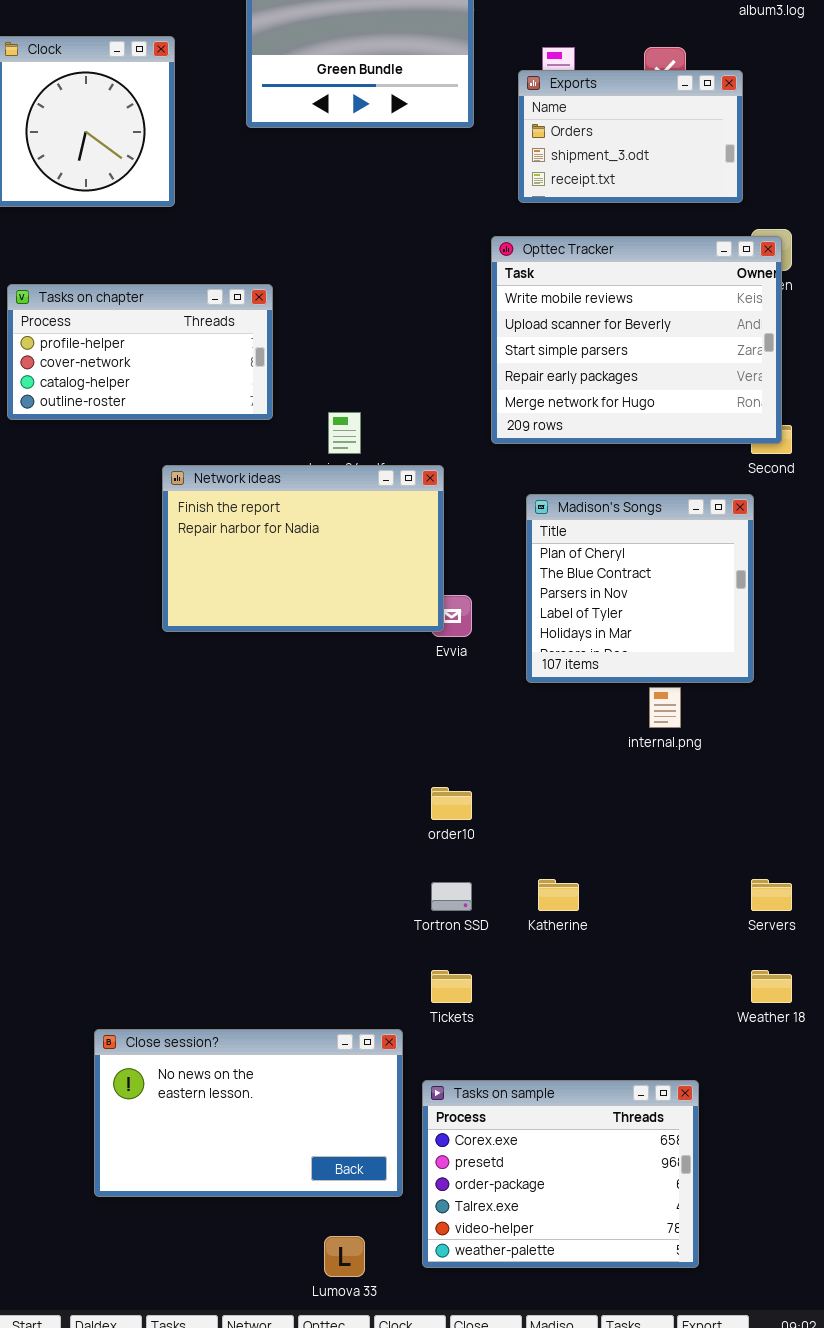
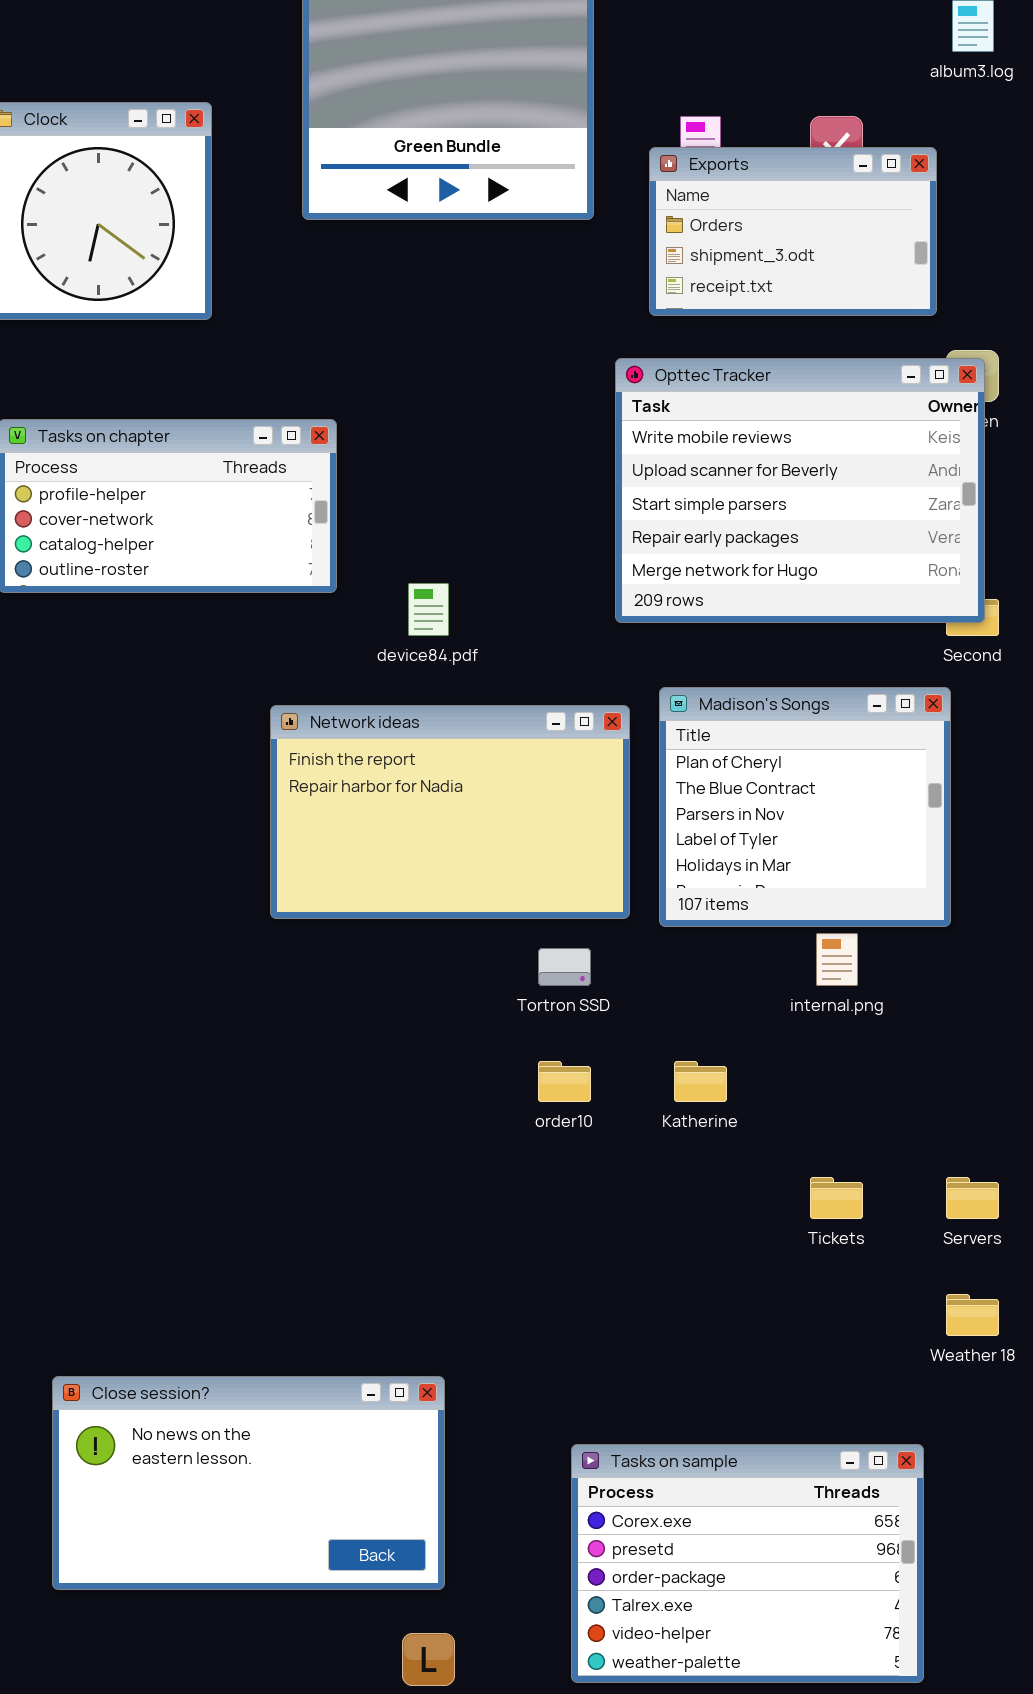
Network ideas: [162,465,444,632] -> [270,705,630,919], moved
Katherine: [538,879,579,911] -> [674,1061,727,1102], moved
Tortron SSD: [431,882,472,911] -> [538,948,591,986], moved
Tickets: [431,970,472,1003] -> [810,1177,863,1219], moved
Close session?: [94,1029,403,1197] -> [52,1376,445,1590], moved
Tasks on sample: [422,1080,699,1268] -> [571,1444,924,1683], moved

